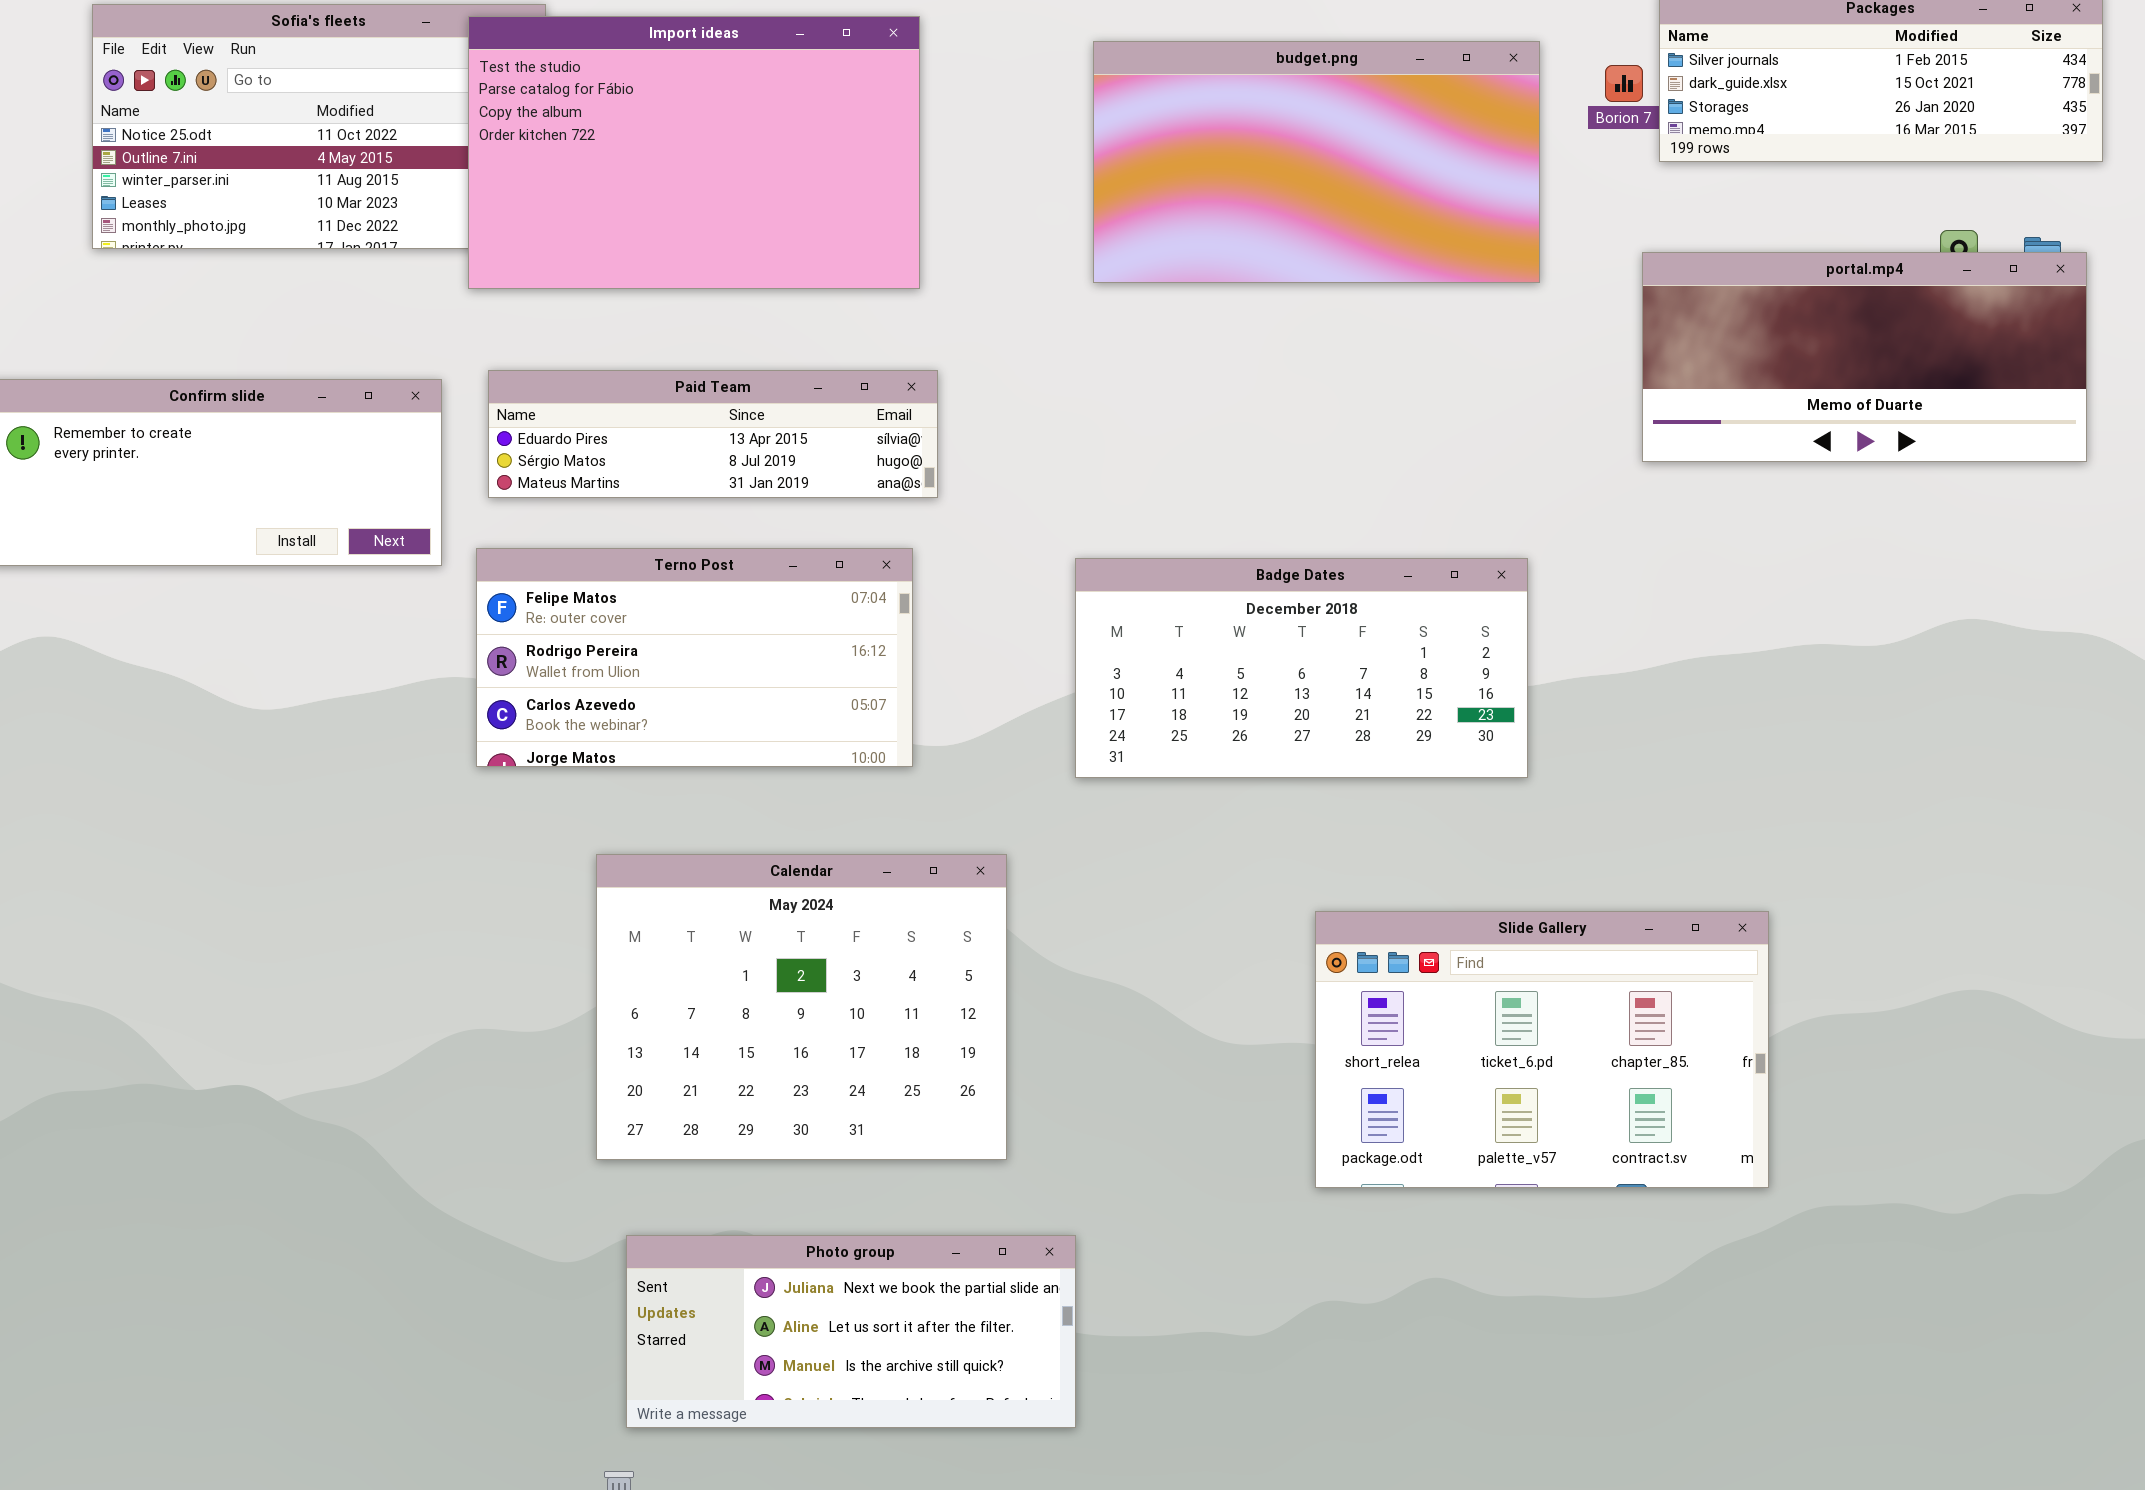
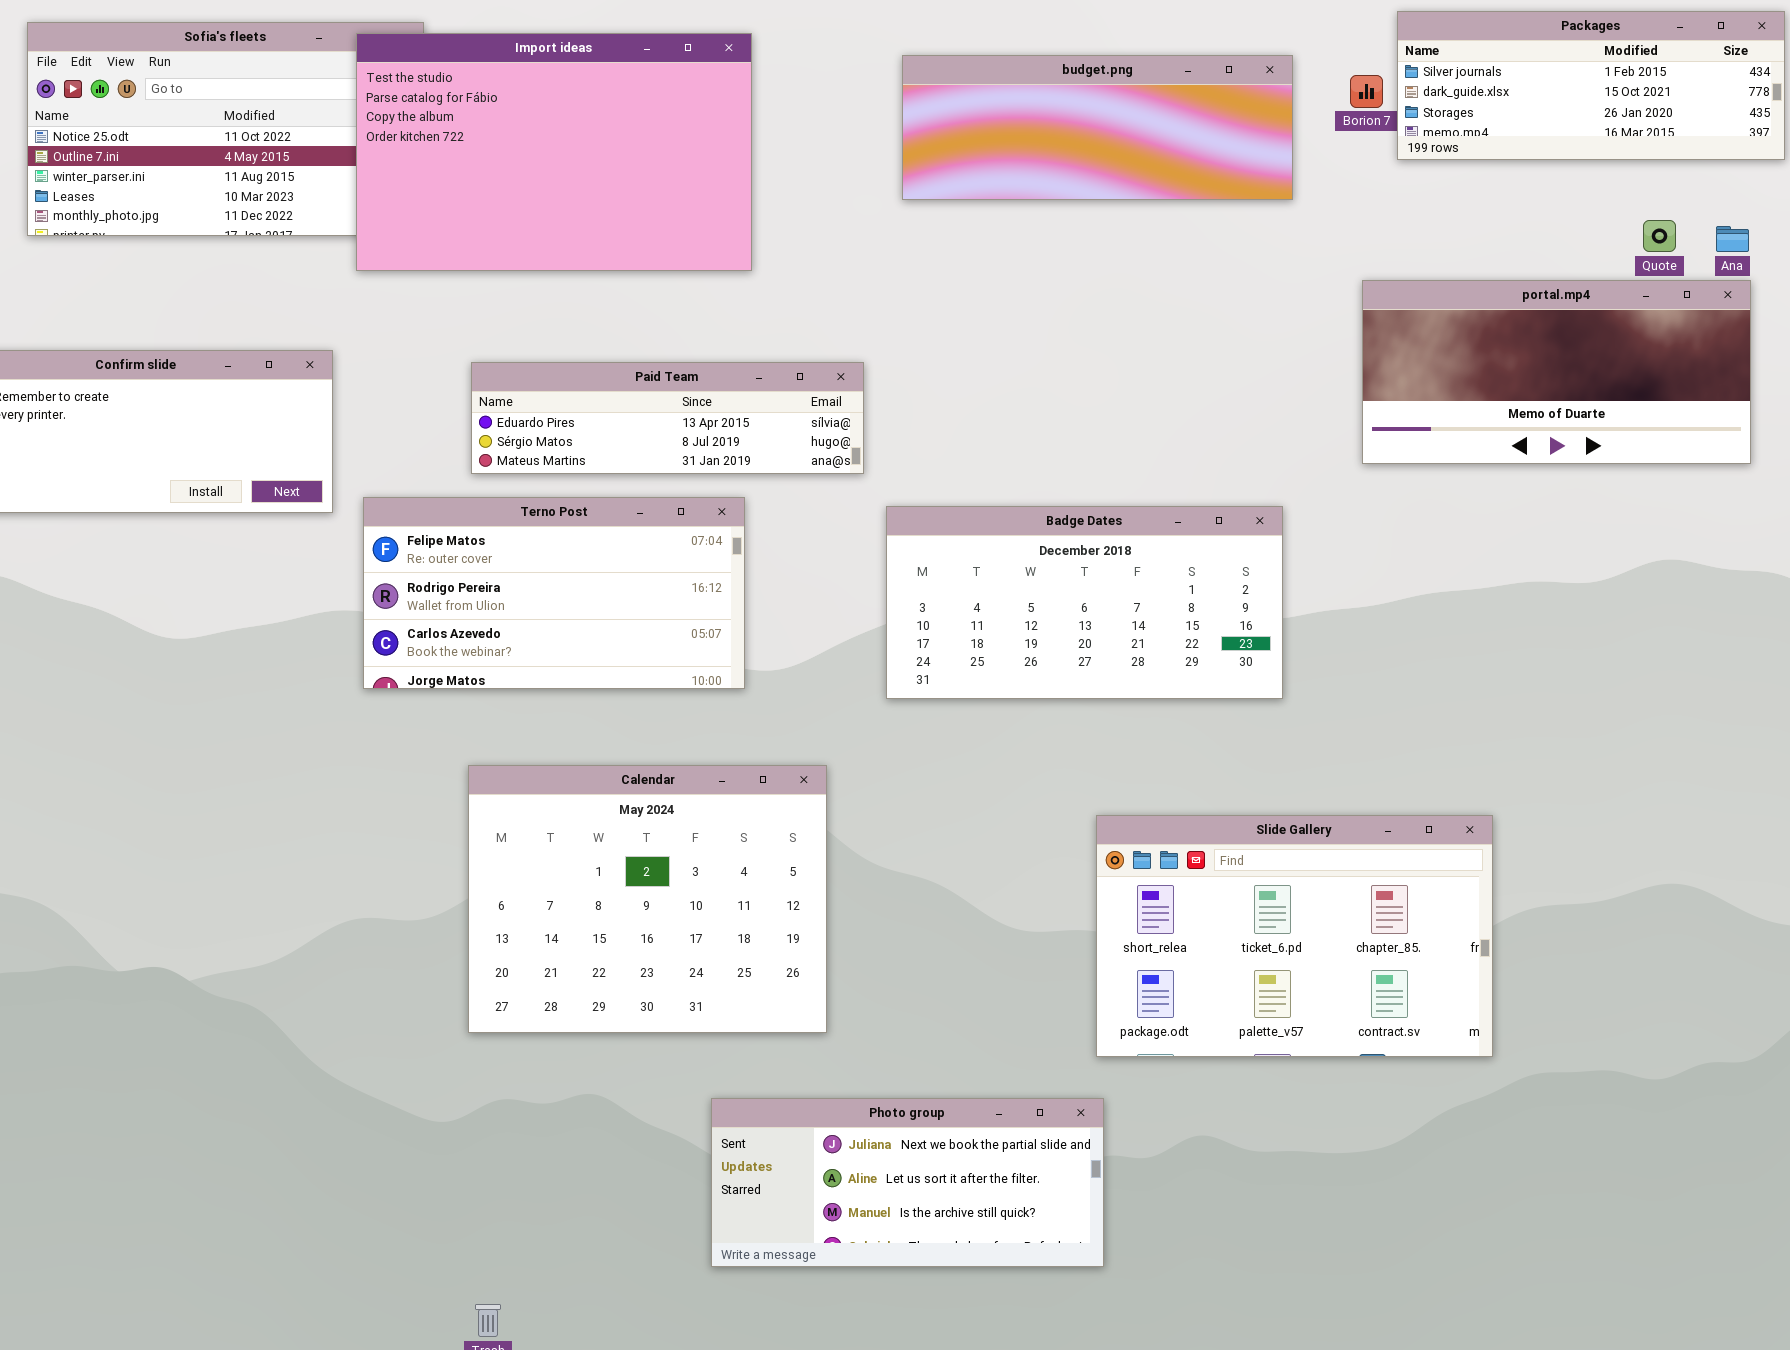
budget.png: [1093,41,1540,283] -> [902,55,1293,200], resized
portal.mp4: [1642,252,2087,462] -> [1362,280,1751,464], moved
Paid Team: [488,370,938,498] -> [471,362,864,474], moved
Photo group: [626,1235,1076,1428] -> [711,1098,1104,1267], moved

